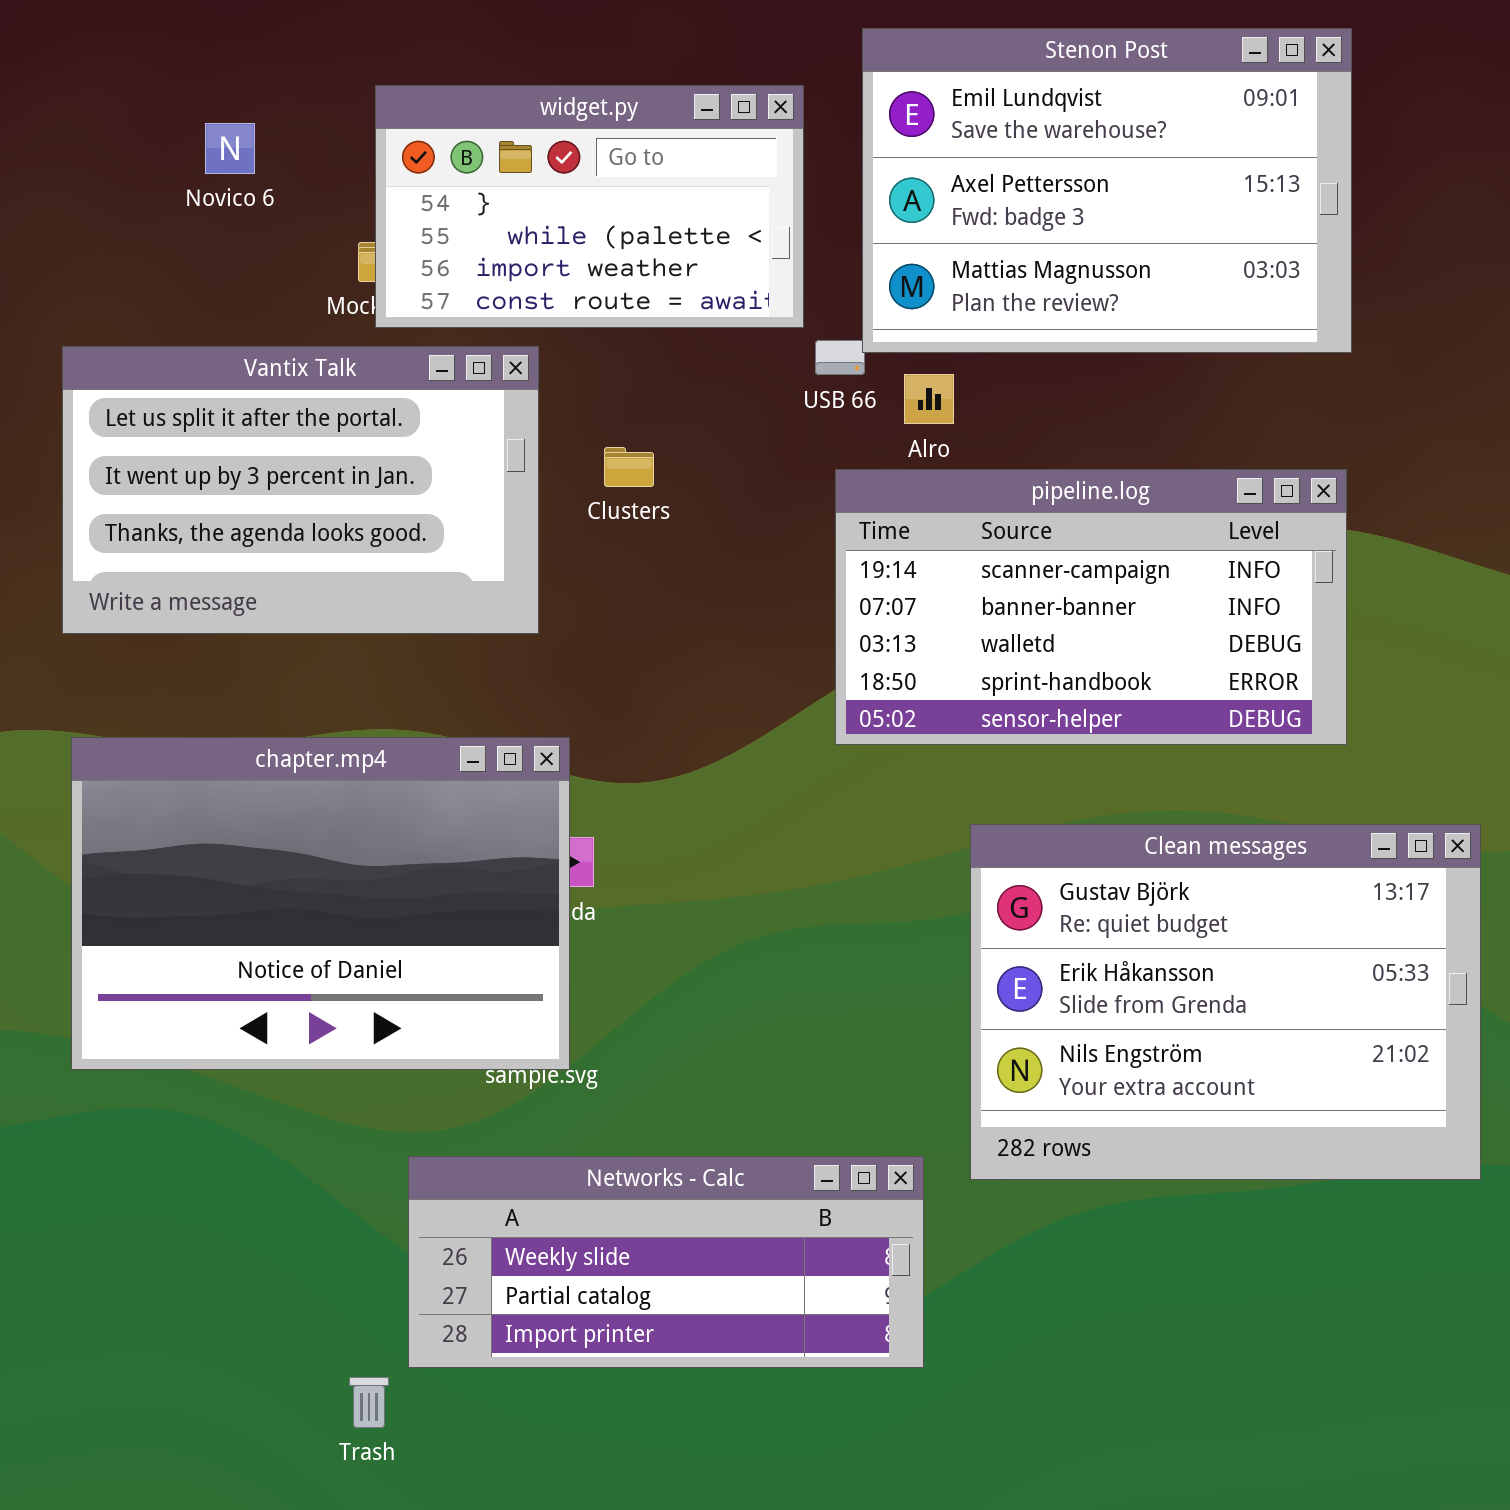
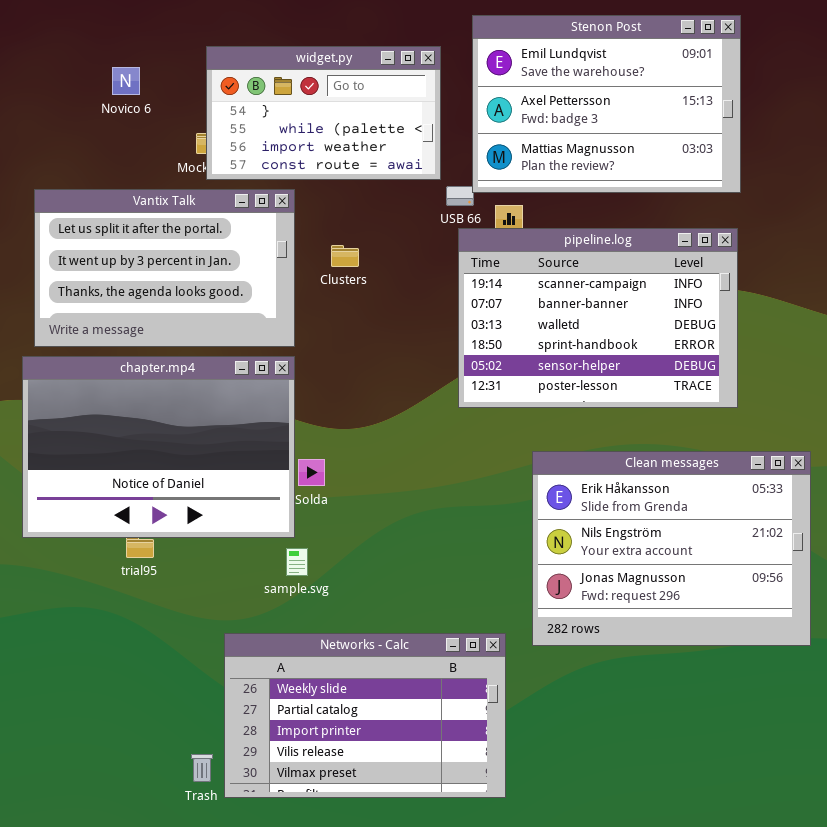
pipeline.log: [835,469,1347,745] -> [458,228,738,408], resized
chapter.mp4: [71,737,570,1070] -> [22,356,295,538], moved
Clean messages: [970,824,1481,1180] -> [532,451,811,646], scrolled down 1 row
Networks - Calc: [408,1156,924,1368] -> [224,633,506,798], resized

